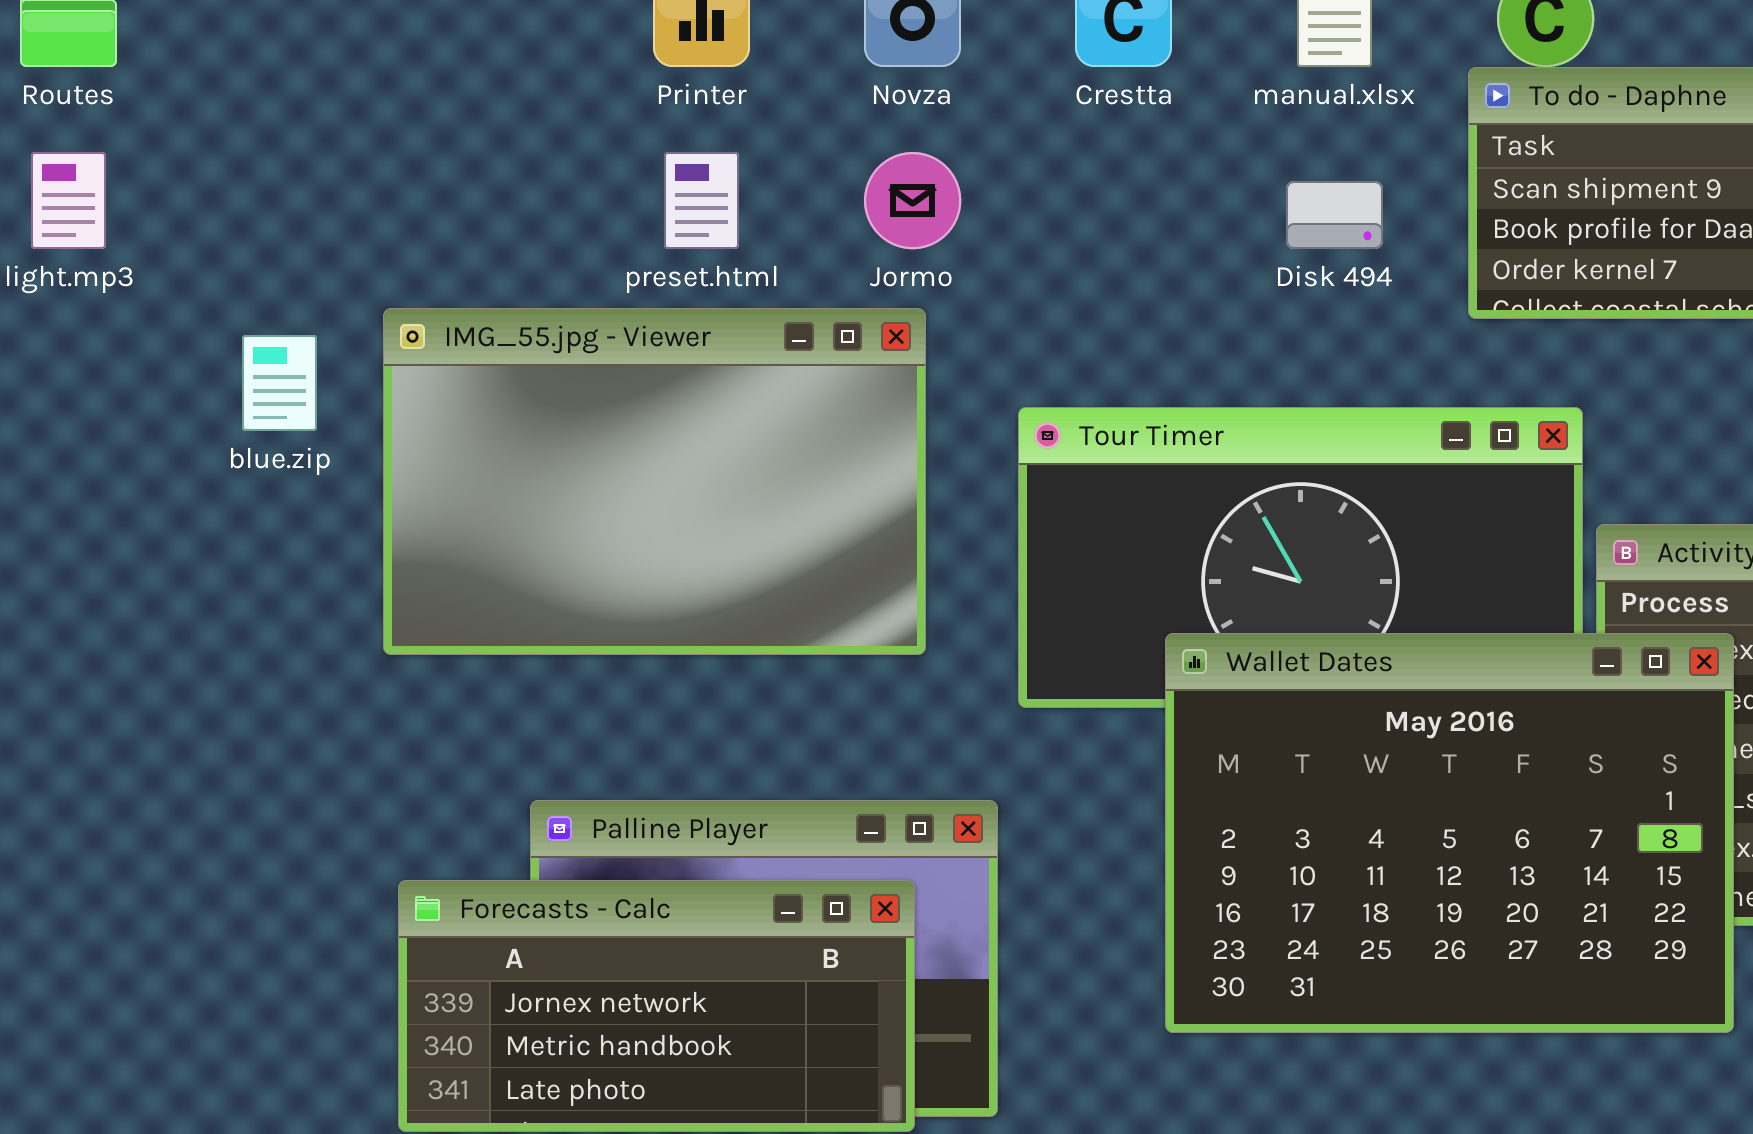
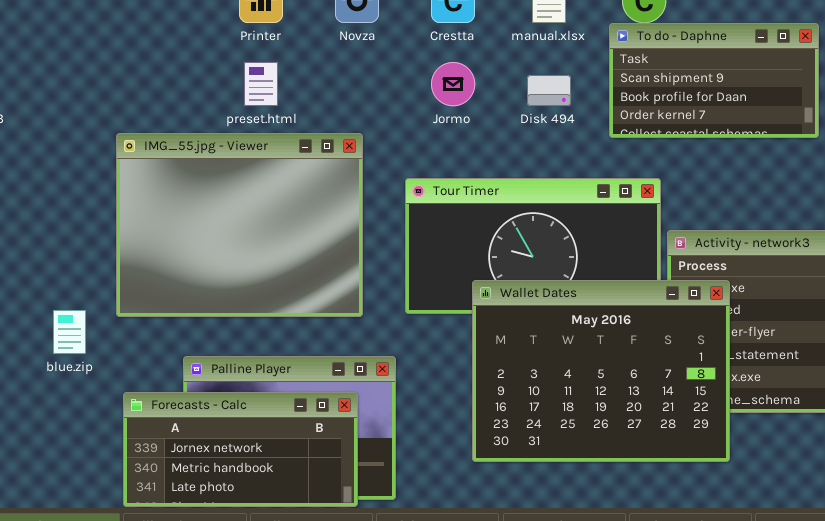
Jormo: [864,152,961,249] -> [431,62,475,106], moved
IMG_55.jpg - Viewer: [383,308,926,655] -> [116,133,363,317], resized
blue.zip: [242,335,317,431] -> [53,310,86,354], moved

